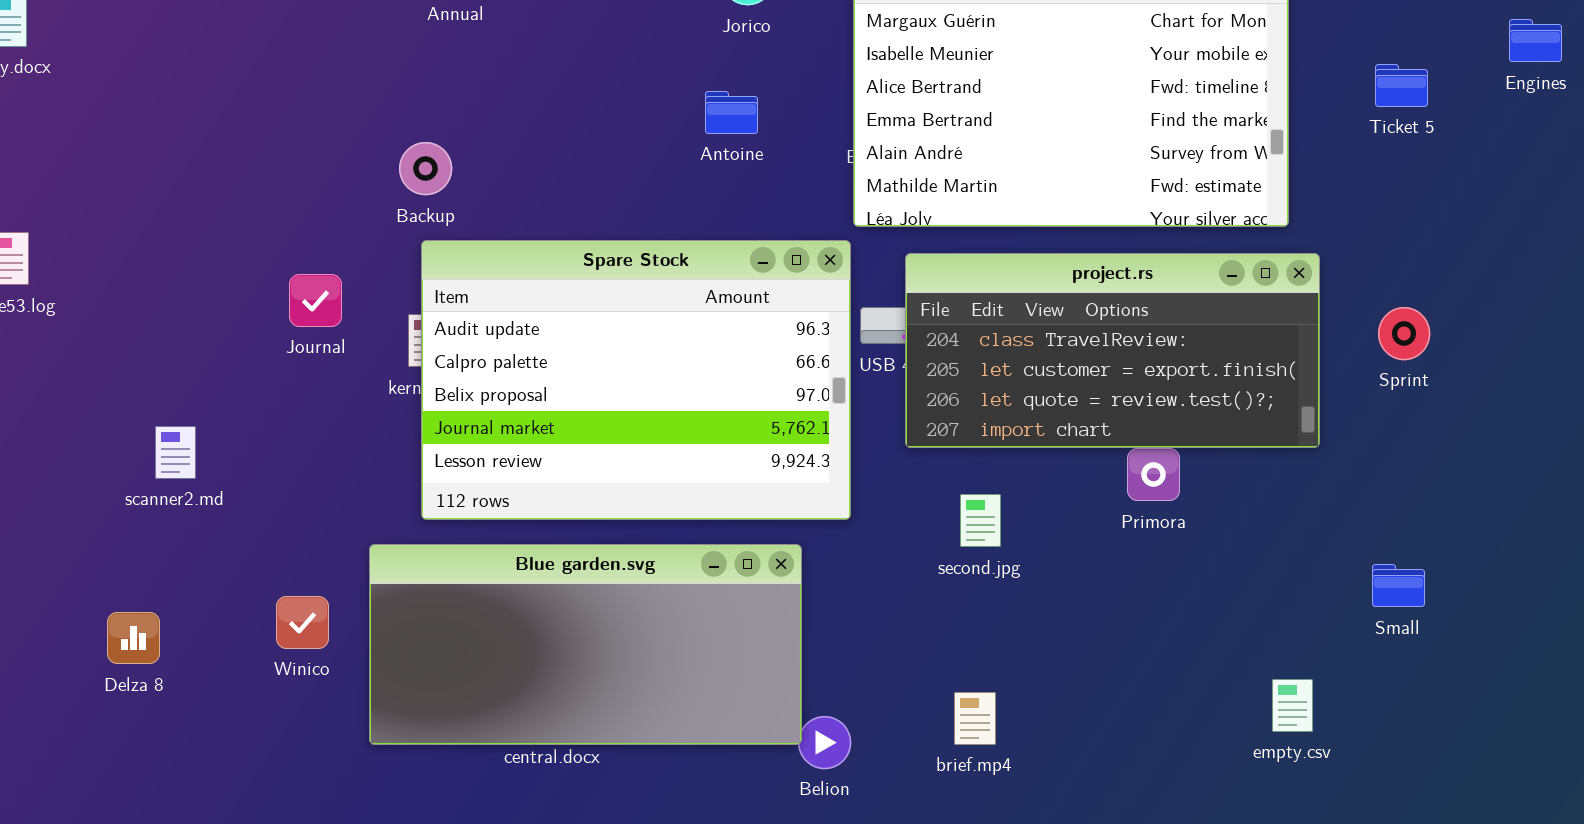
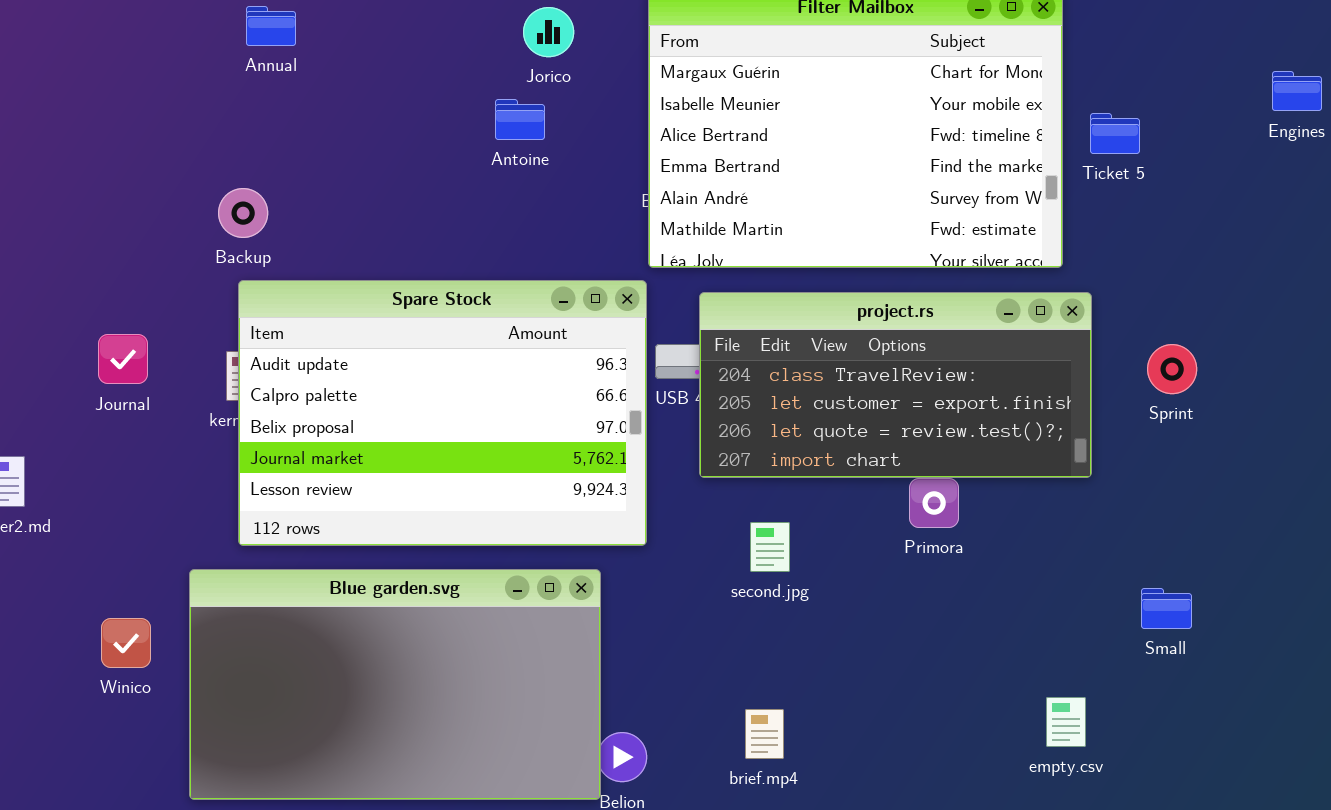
Ticket 5: [1375,64,1428,107] -> [1090,113,1140,154], moved
Antoine: [705,91,758,134] -> [495,99,545,140], moved
Journal: [289,274,342,327] -> [98,334,148,384], moved
Blue garden.svg: [369,544,802,745] -> [189,569,601,800], resized

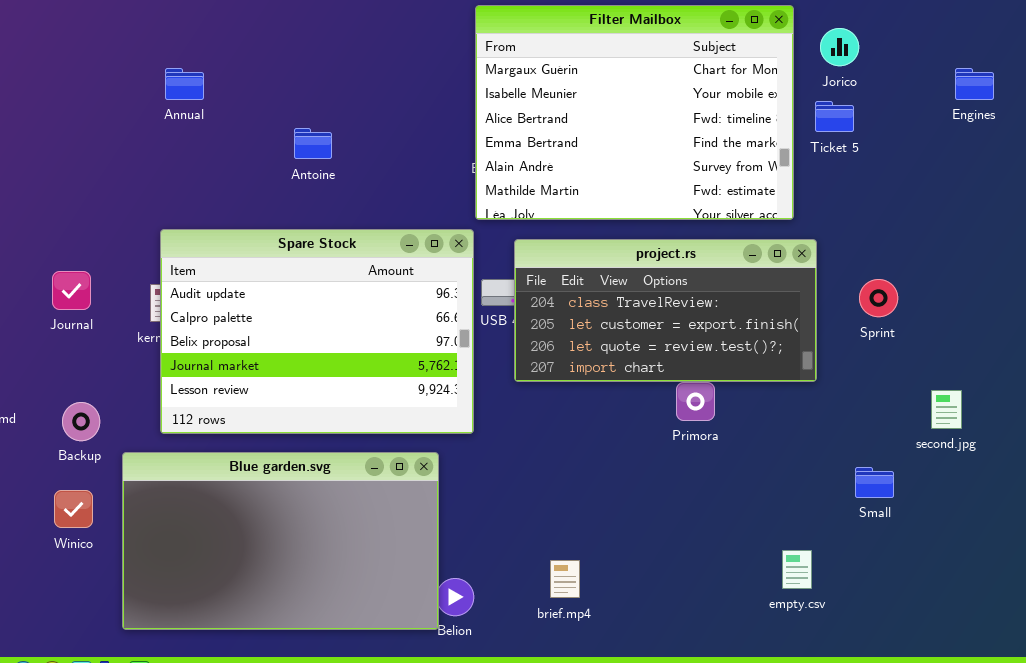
Annual: [246,6,296,46] -> [165,68,204,100], moved
Jorico: [523,7,574,57] -> [820,28,859,66], moved
Antoine: [495,99,545,140] -> [294,128,332,159], moved
Backup: [218,188,268,238] -> [62,402,100,441], moved
second.jpg: [750,522,790,572] -> [931,390,962,429], moved

